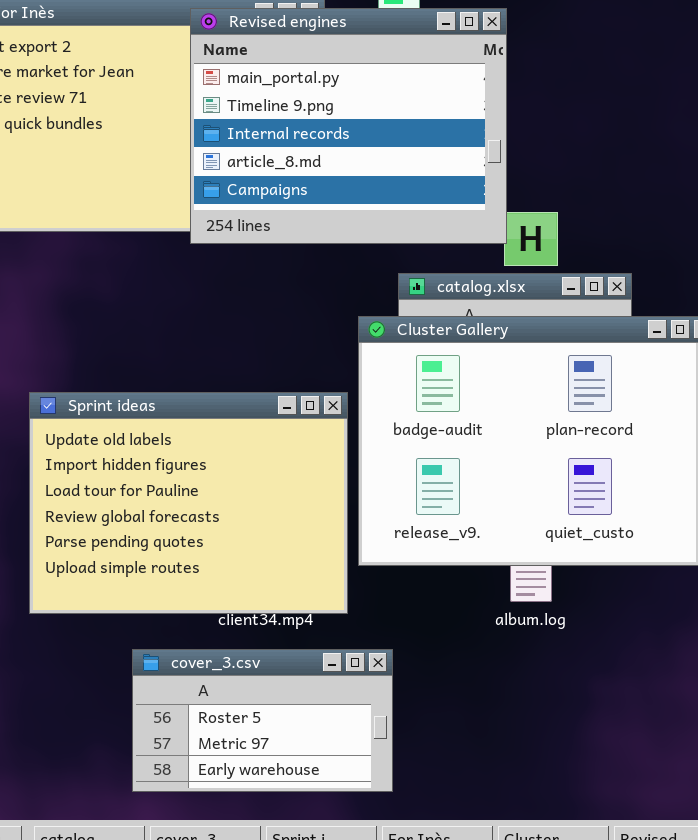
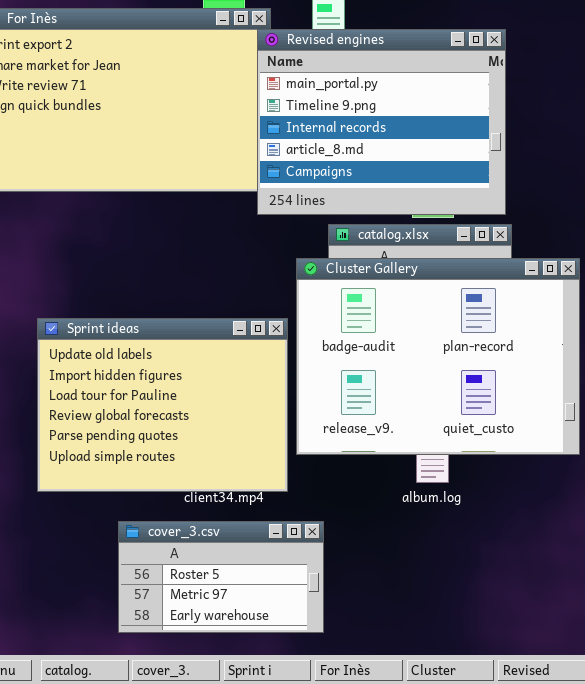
Revised engines: [190,8,507,244] -> [257,29,506,215], moved

